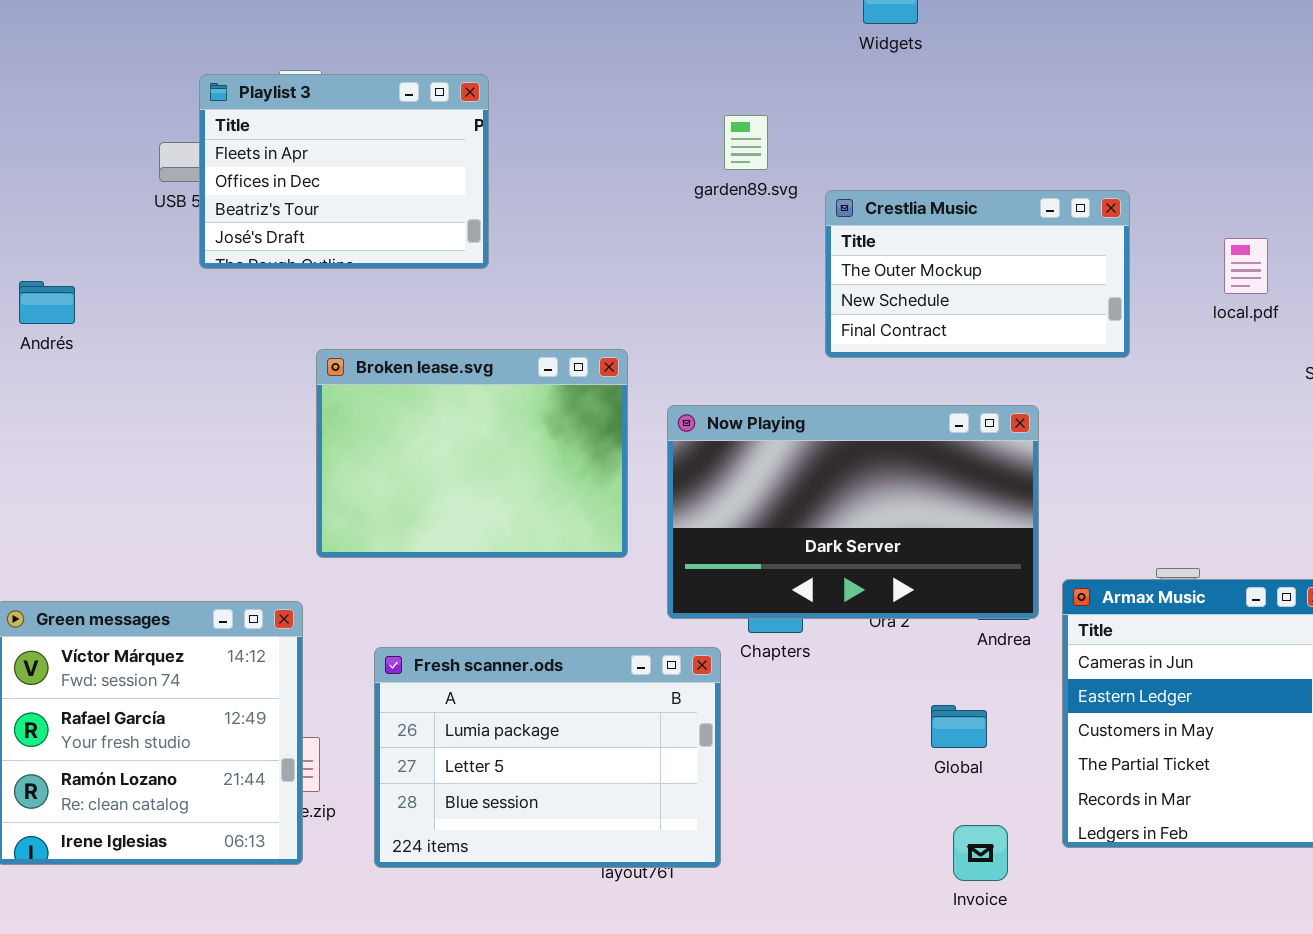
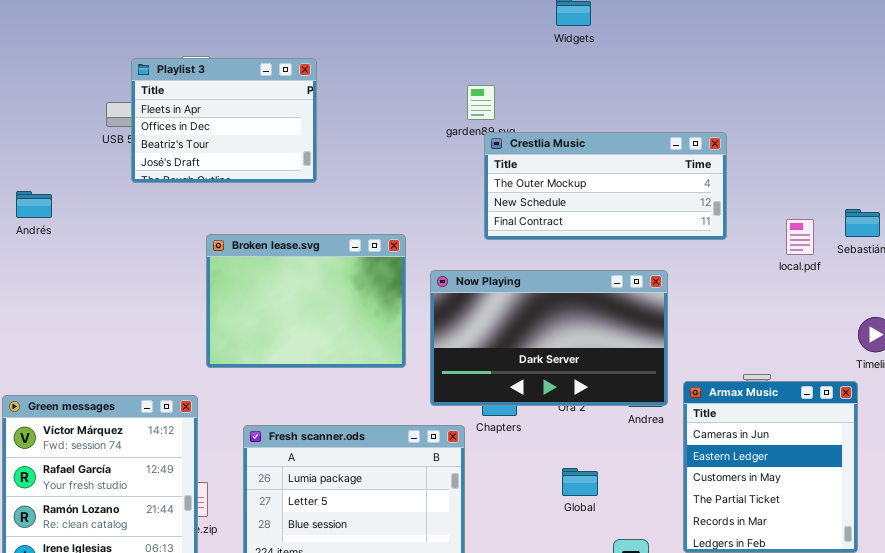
Crestlia Music: [825,190,1130,358] -> [484,132,727,240], resized
local.pdf: [1224,238,1268,294] -> [786,219,814,255], moved
Global: [931,705,987,748] -> [562,468,598,496], moved

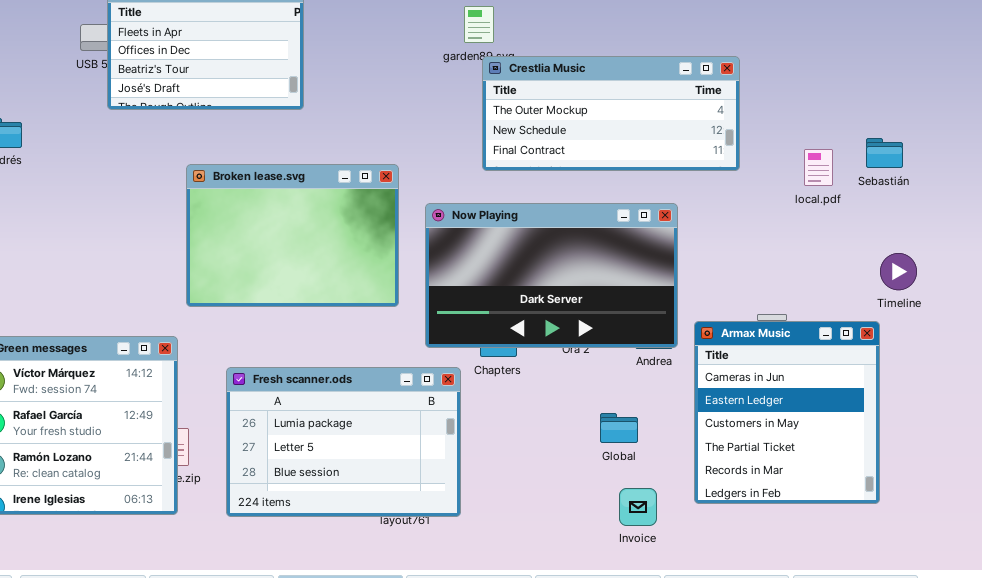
Global: [562,468,598,496] -> [600,413,638,443], moved

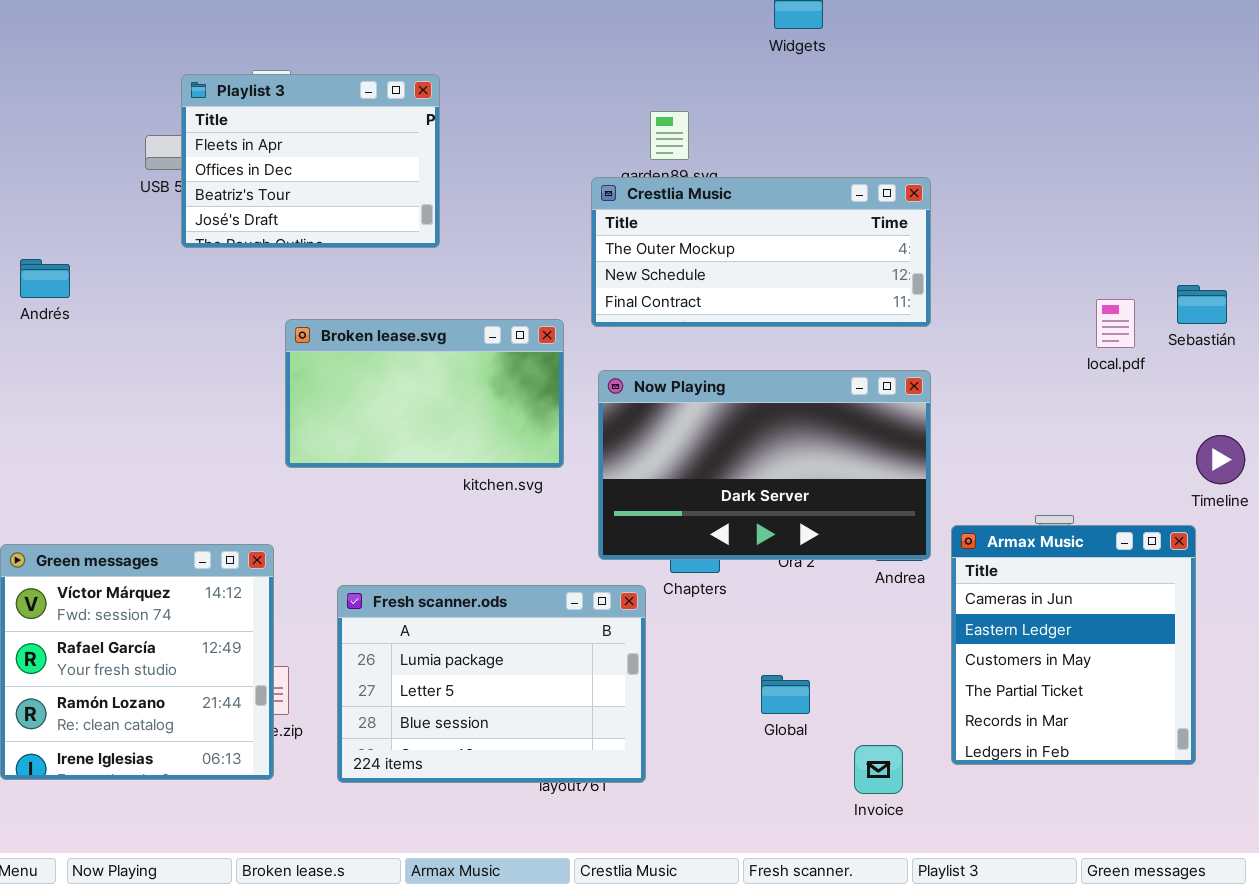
Crestlia Music: [482,56,740,171] -> [591,177,931,327], moved
Broken lease.svg: [186,164,399,307] -> [285,319,564,468], resized
Global: [600,413,638,443] -> [761,675,810,714], moved

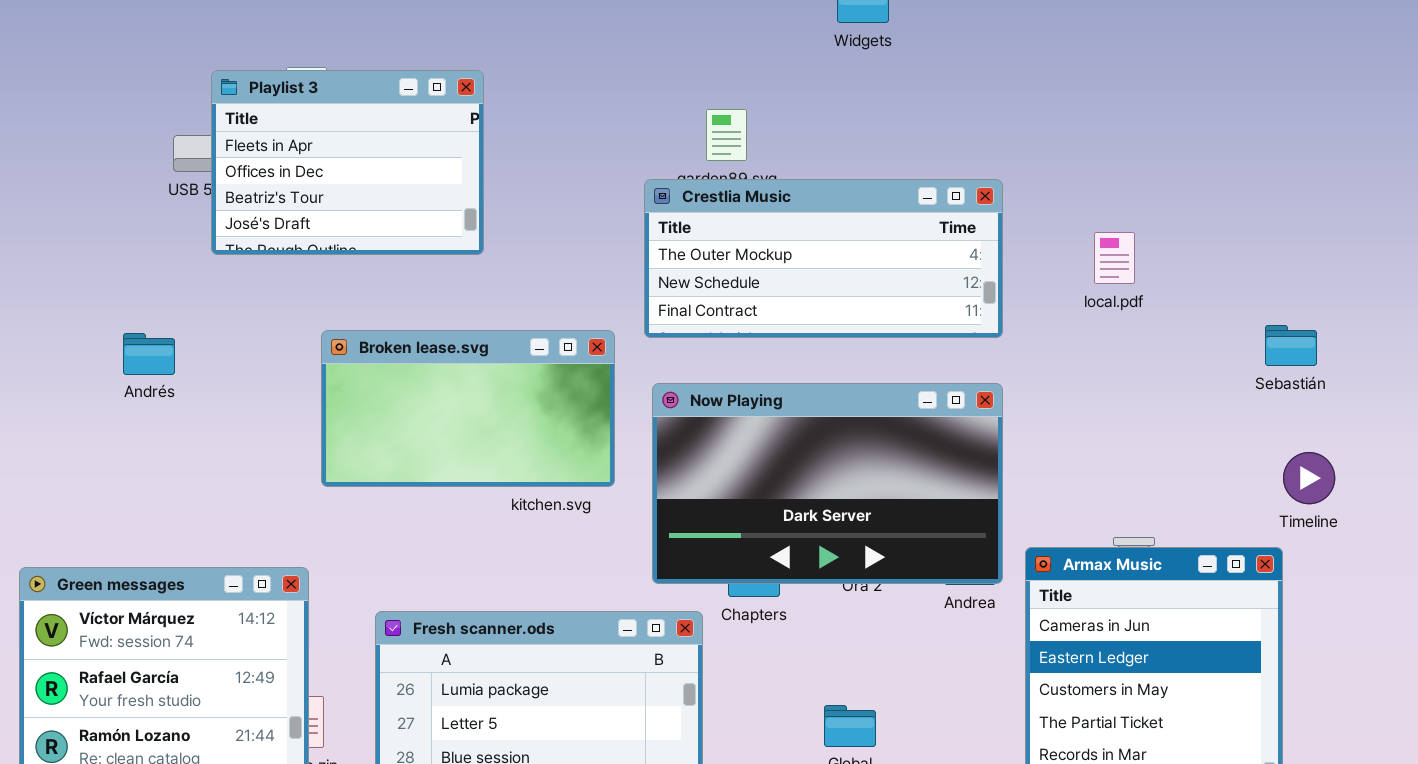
Andrés: [20,259,70,298] -> [123,333,175,375], moved
Sebastián: [1177,285,1227,324] -> [1265,325,1317,366], moved
local.pdf: [1096,299,1135,348] -> [1094,232,1135,284], moved

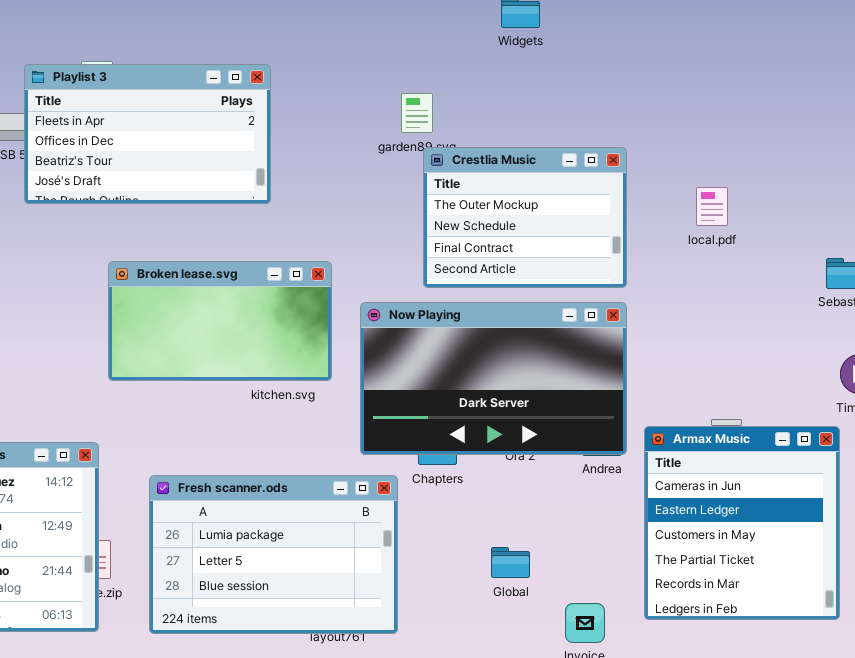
Playlist 3: [211,70,484,255] -> [24,64,271,204], resized
Crestlia Music: [644,179,1003,338] -> [423,147,627,288], resized

